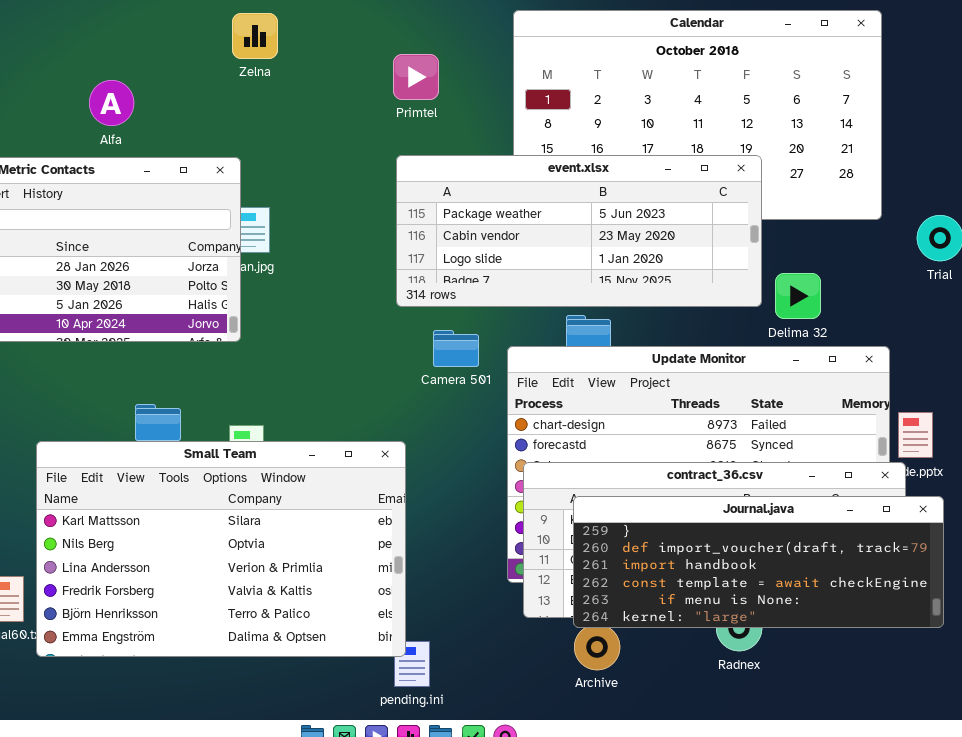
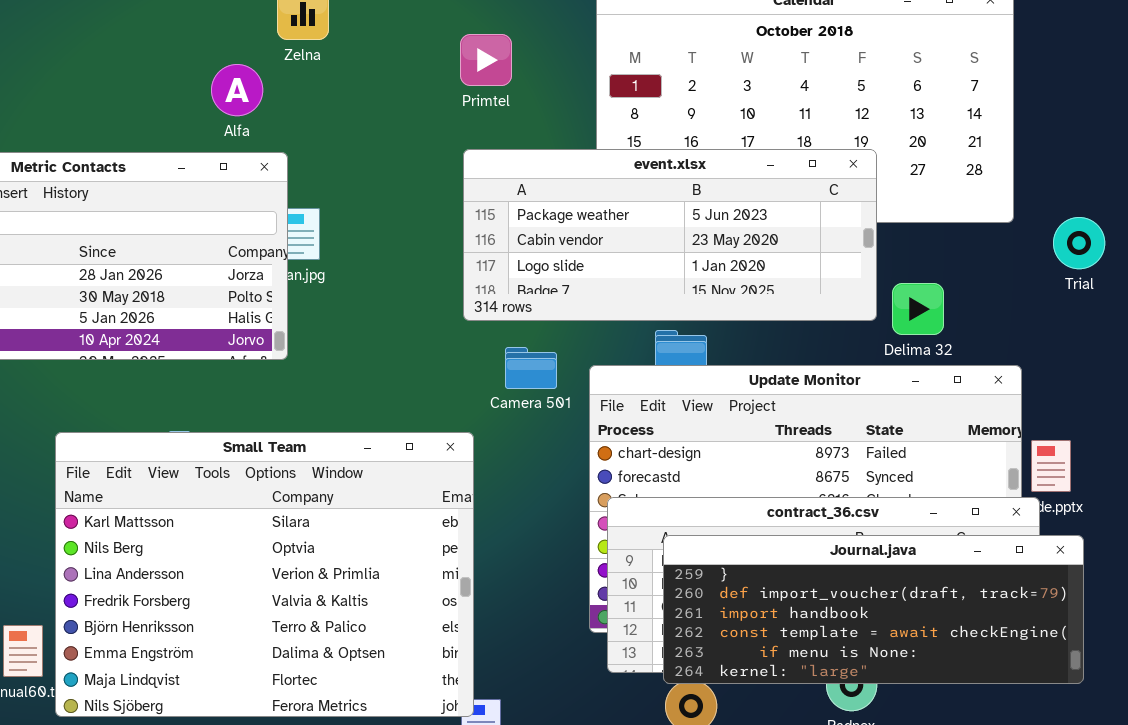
Alfa: [89,80,134,126] -> [211,64,263,116], moved
Small Team: [36,441,406,657] -> [55,432,474,717], resized

